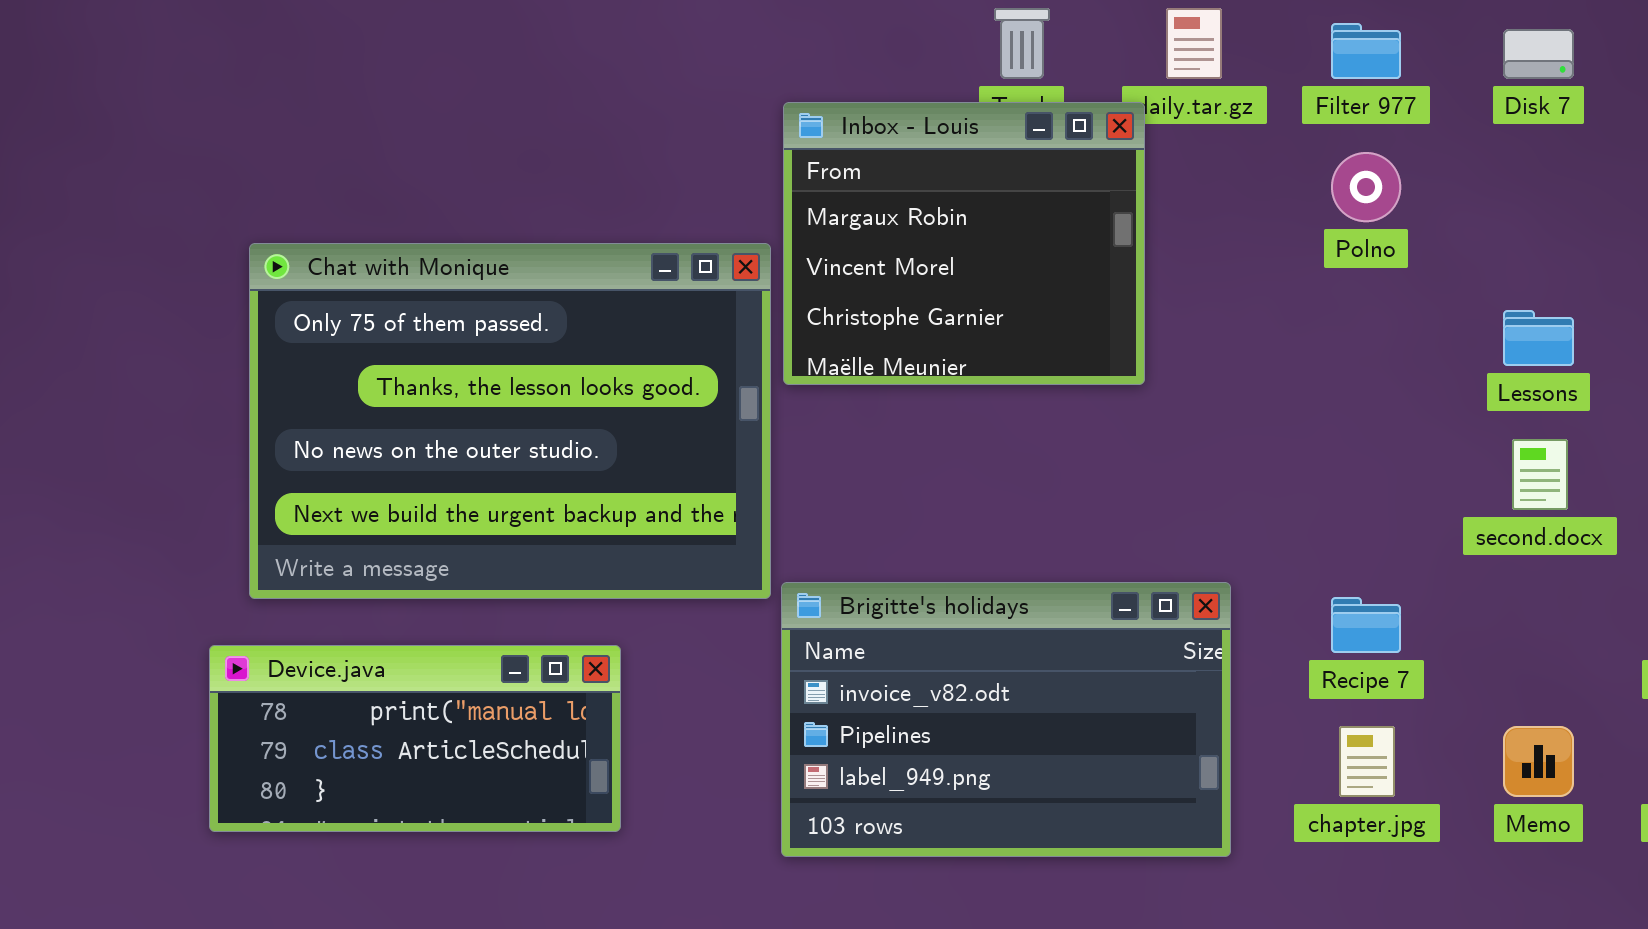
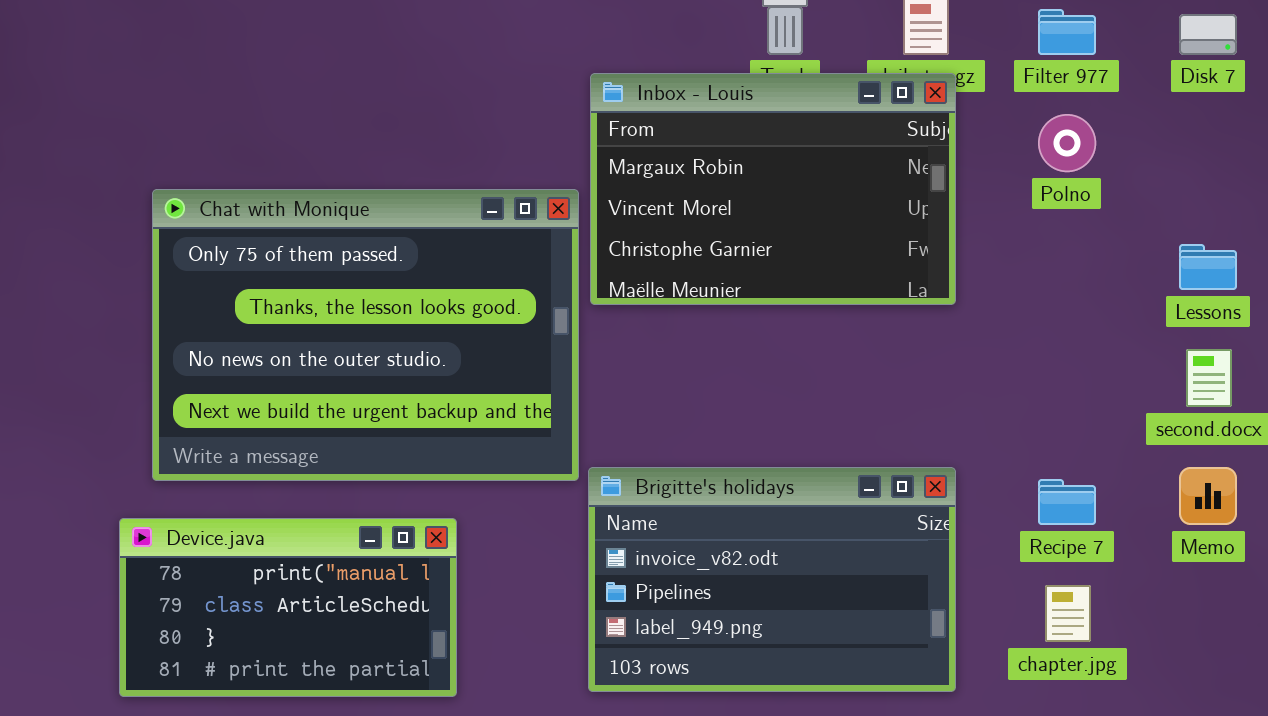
Inbox - Louis: [783,102,1145,385] -> [590,73,956,305], resized
Device.java: [209,645,621,832] -> [119,518,457,697], resized
Memo: [1503,726,1574,797] -> [1179,467,1237,525], moved

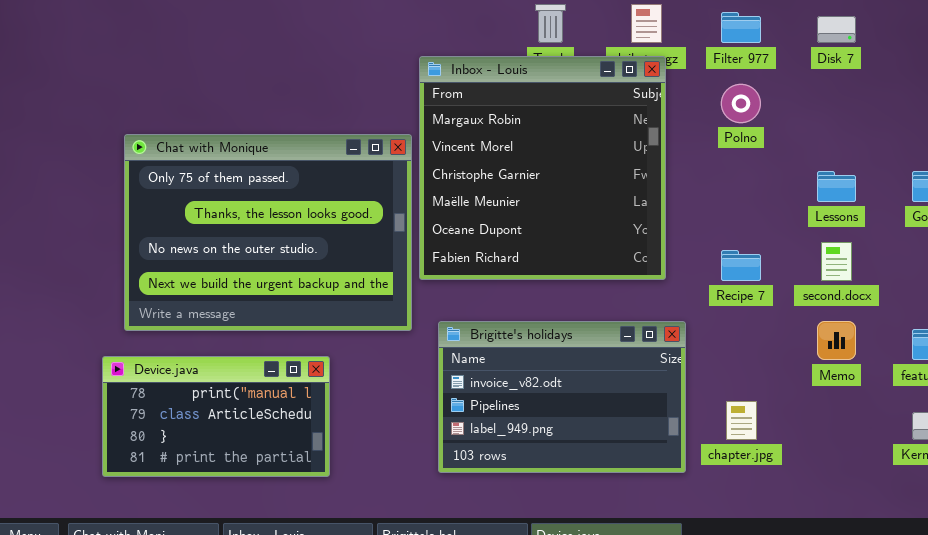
Inbox - Louis: [590,73,956,305] -> [419,56,666,280], resized
Brigitte's holidays: [588,467,956,692] -> [438,321,686,473], moved
Recipe 7: [1038,479,1096,525] -> [721,250,761,281], moved

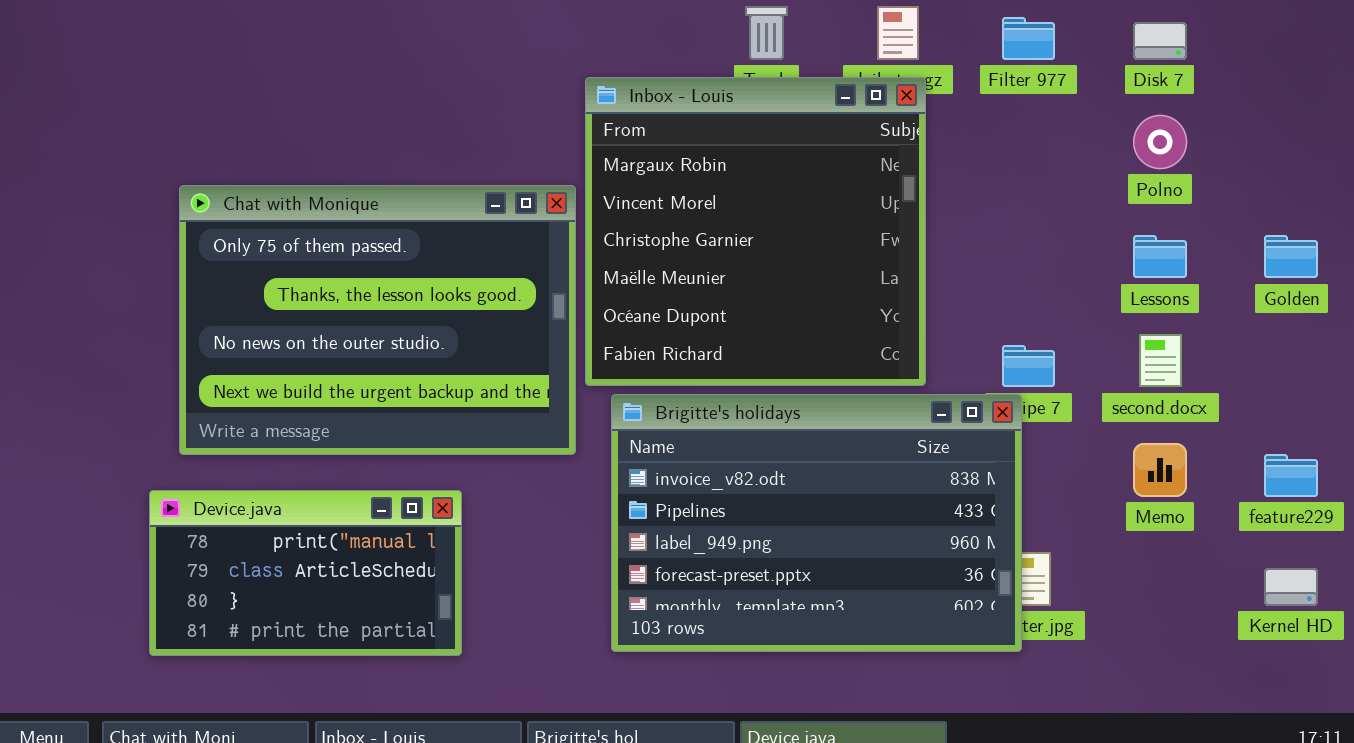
Polno: [721,84,761,123] -> [1133,115,1187,169], moved
Brigitte's holidays: [438,321,686,473] -> [611,394,1022,652], resized

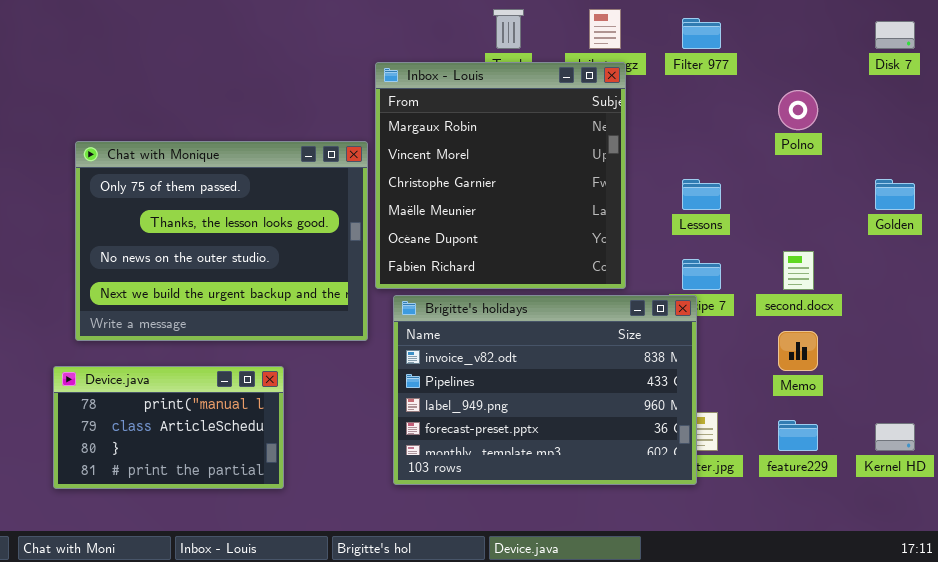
Disk 7: [1133,22,1187,60] -> [875,21,915,49], moved
Lessons: [1133,235,1187,278] -> [682,179,721,210], moved
feature229: [1264,454,1318,497] -> [778,420,818,451], moved

